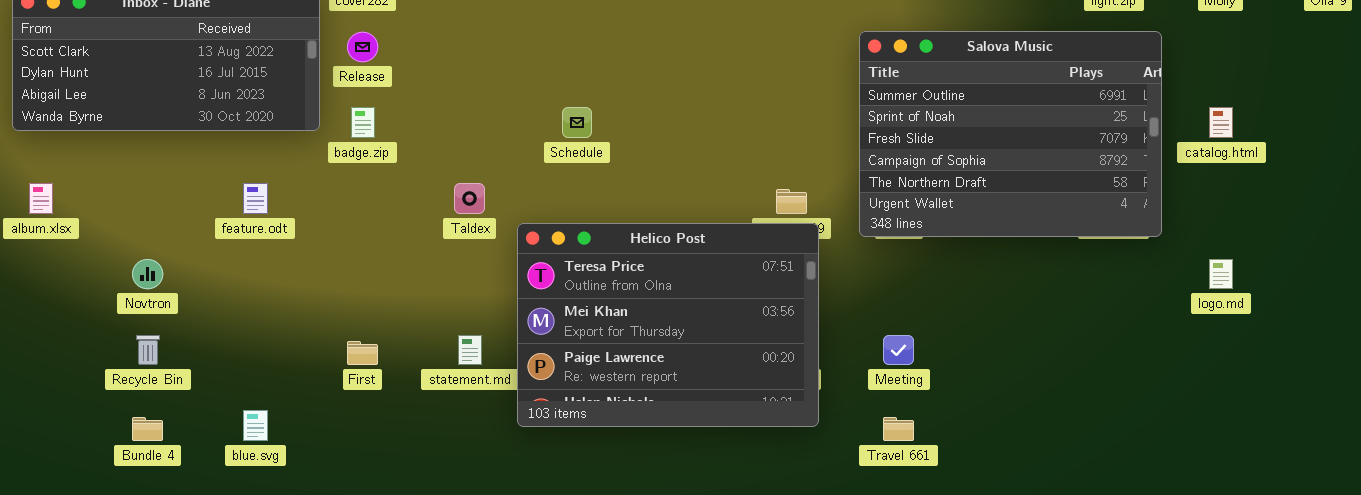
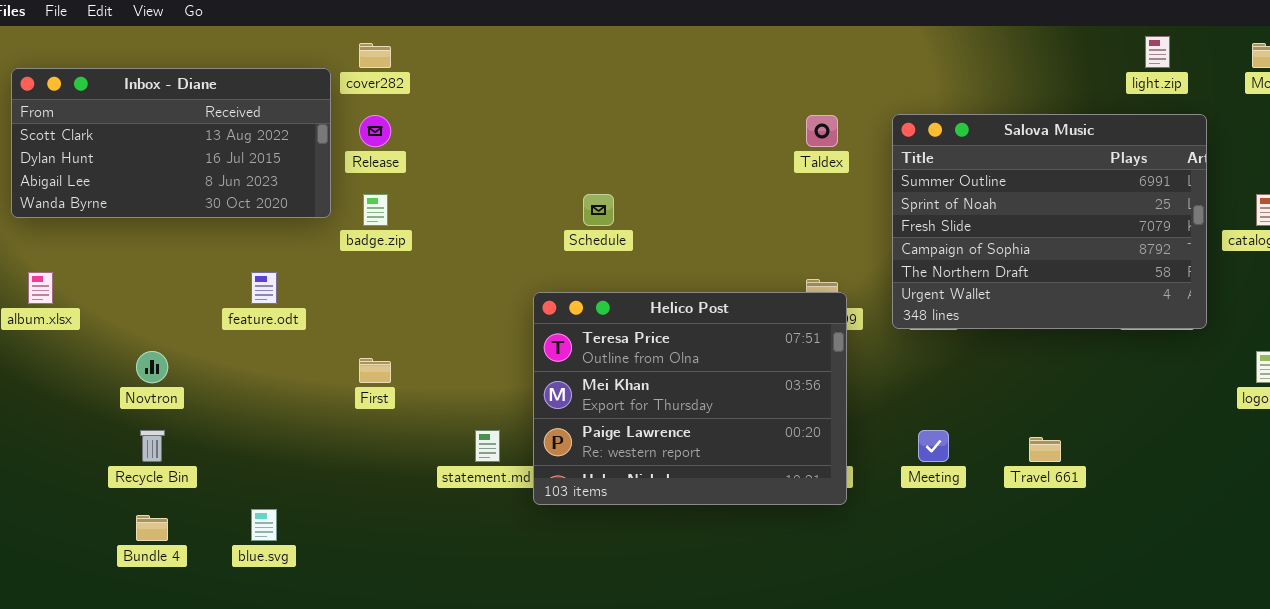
Taldex: [454,183,485,214] -> [806,115,838,147], moved
Helico Post: [517,223,819,427] -> [533,292,847,505], moved
First: [347,341,378,365] -> [359,358,391,383], moved
Travel 661: [883,417,914,441] -> [1029,437,1061,462], moved

